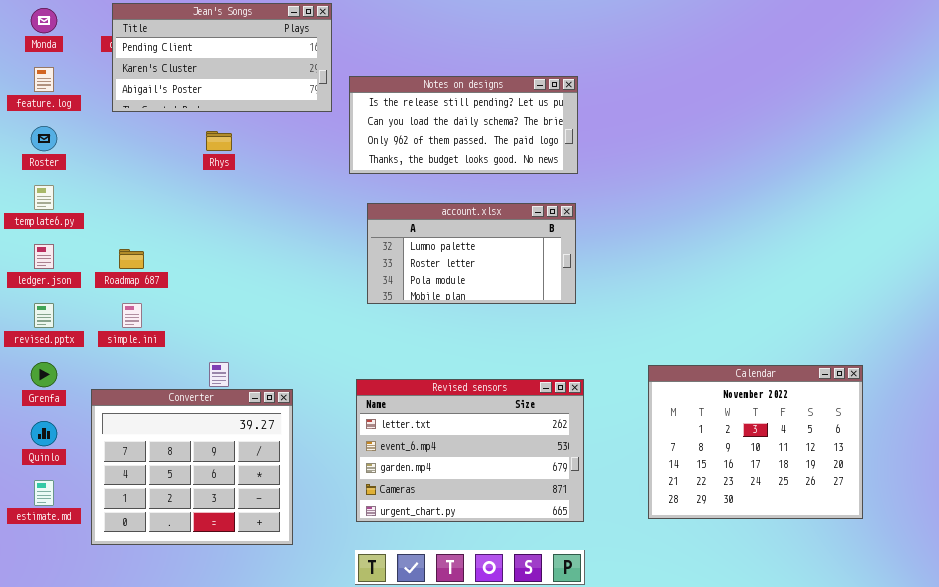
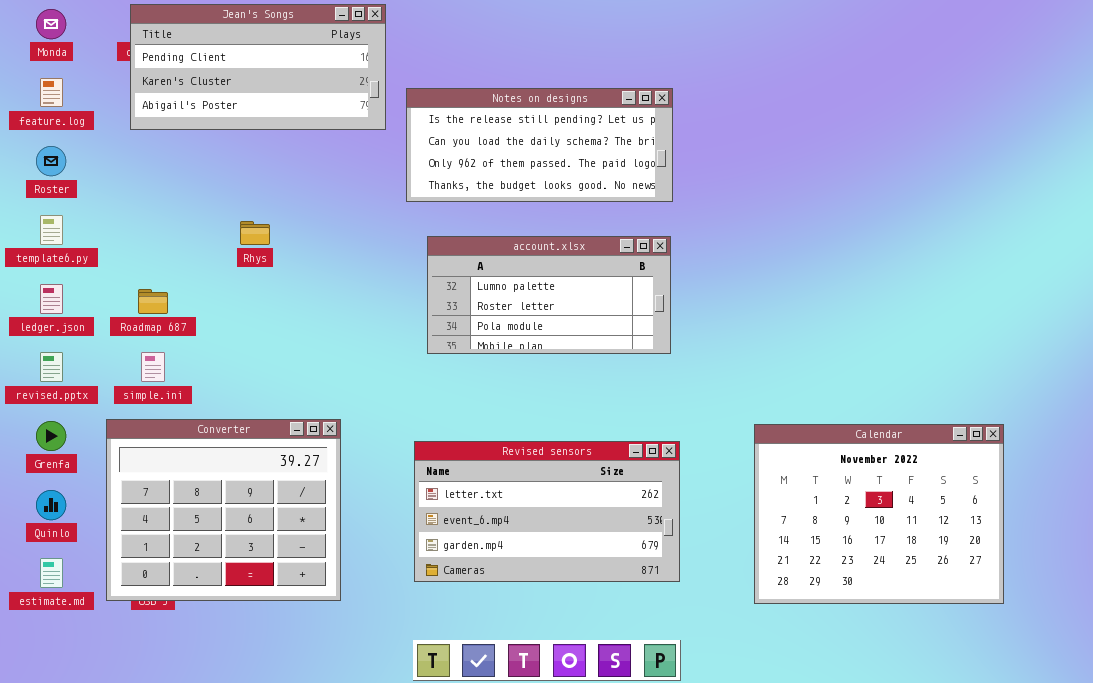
Rhys: [206,131,232,151] -> [240,221,270,245], moved
Revised sensors: [356,379,584,522] -> [414,441,680,582], resized
Converter: [91,389,293,545] -> [106,419,341,601], moved

